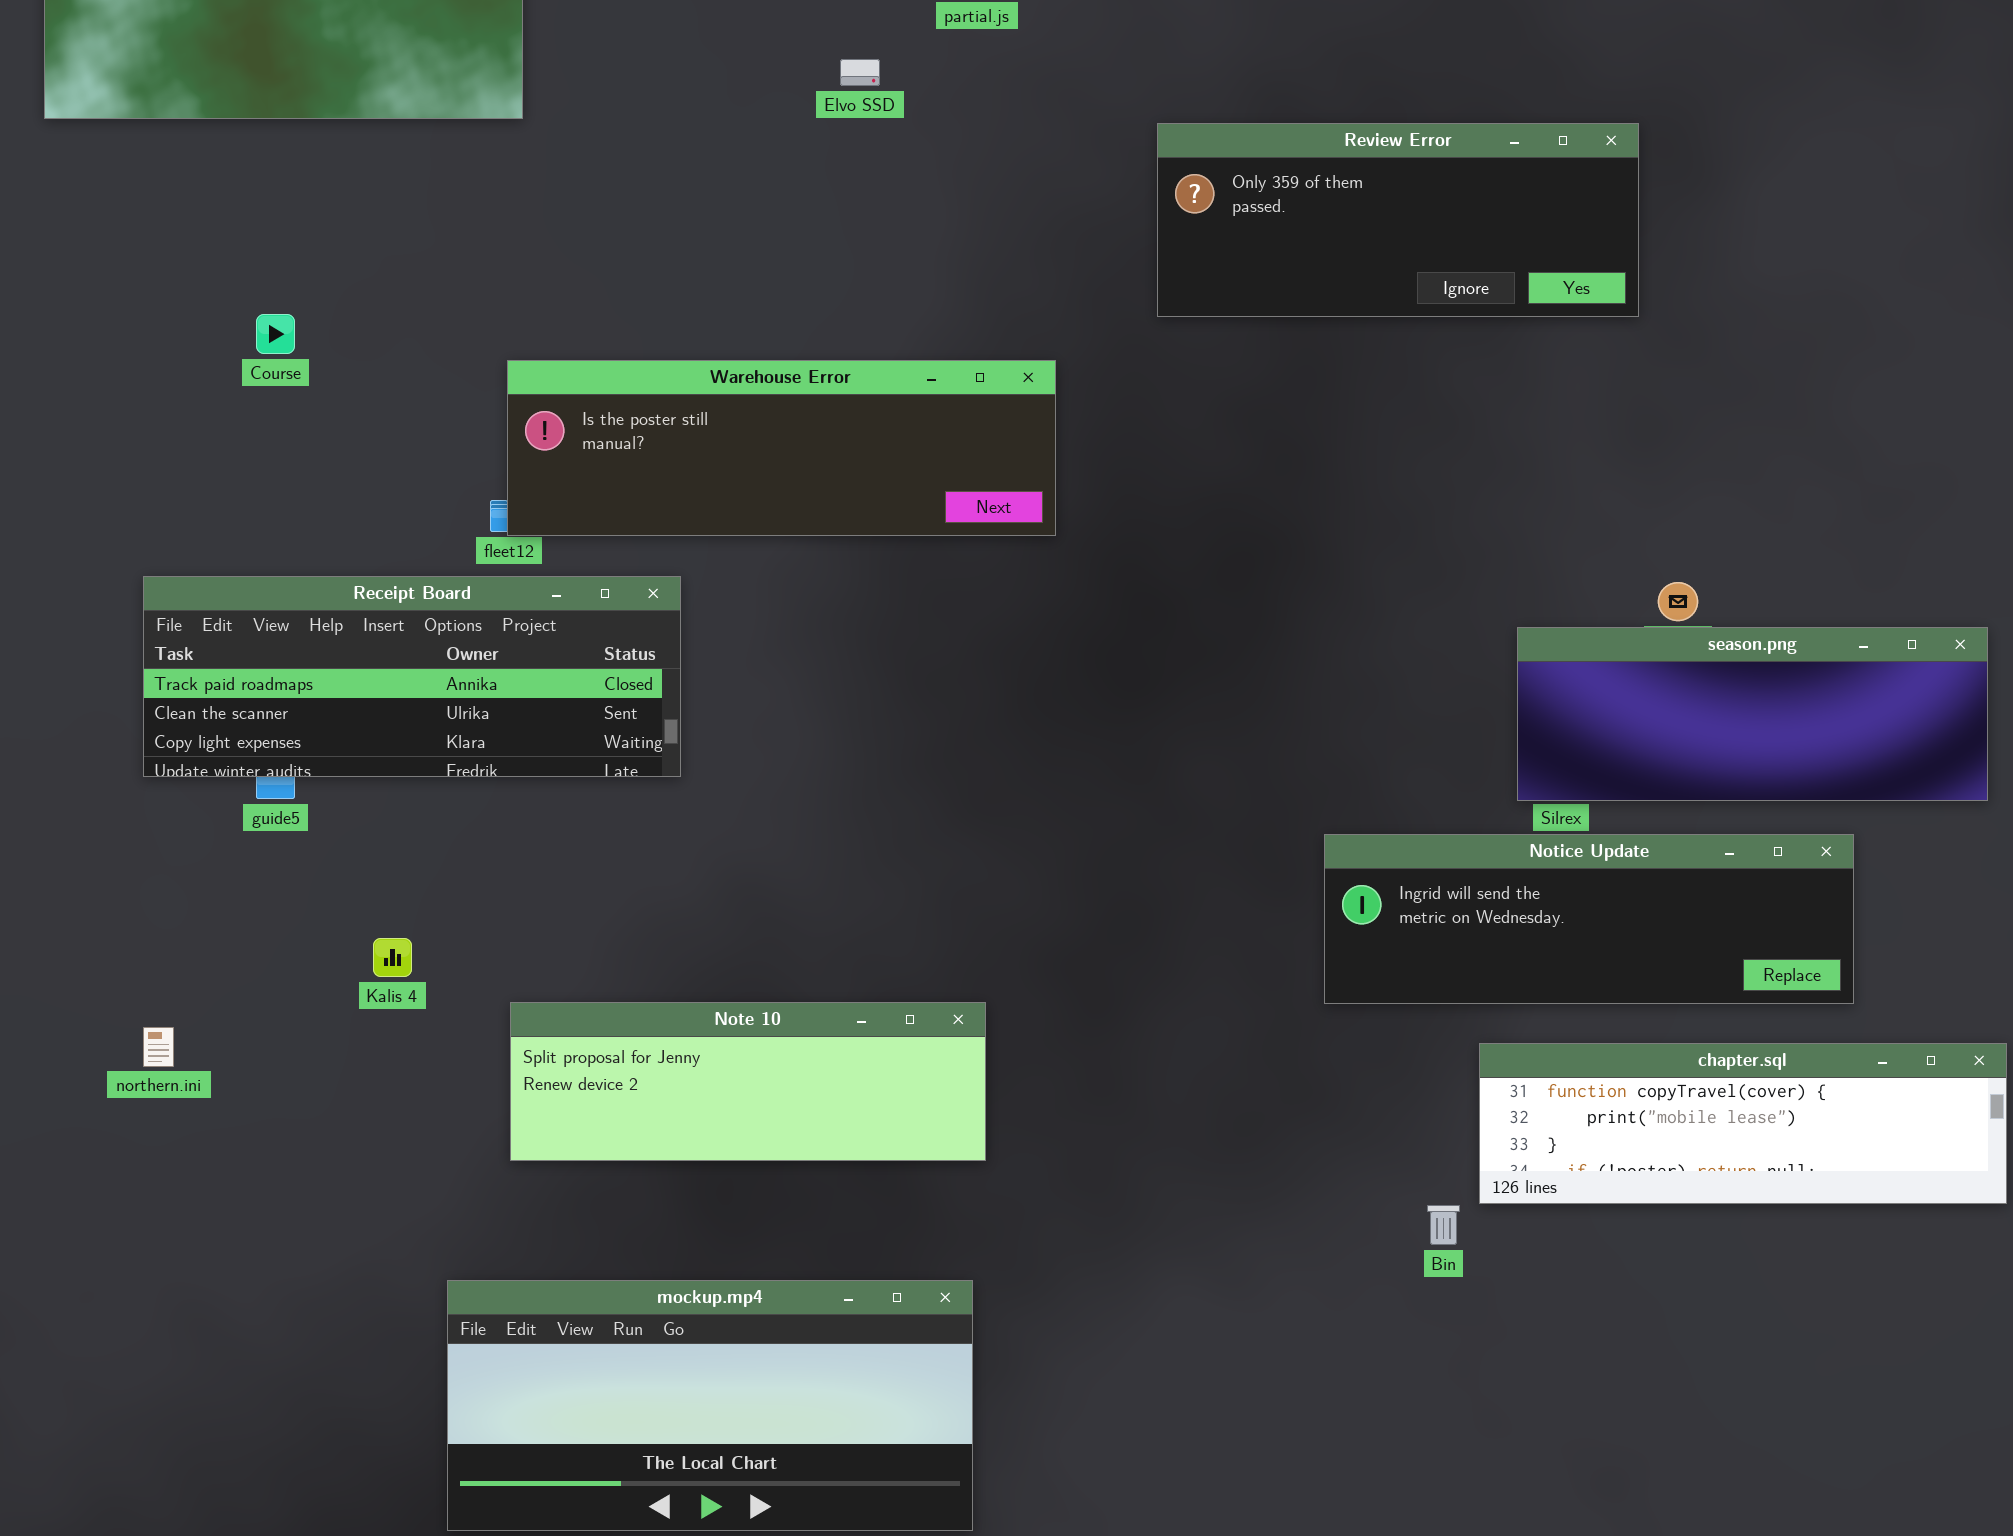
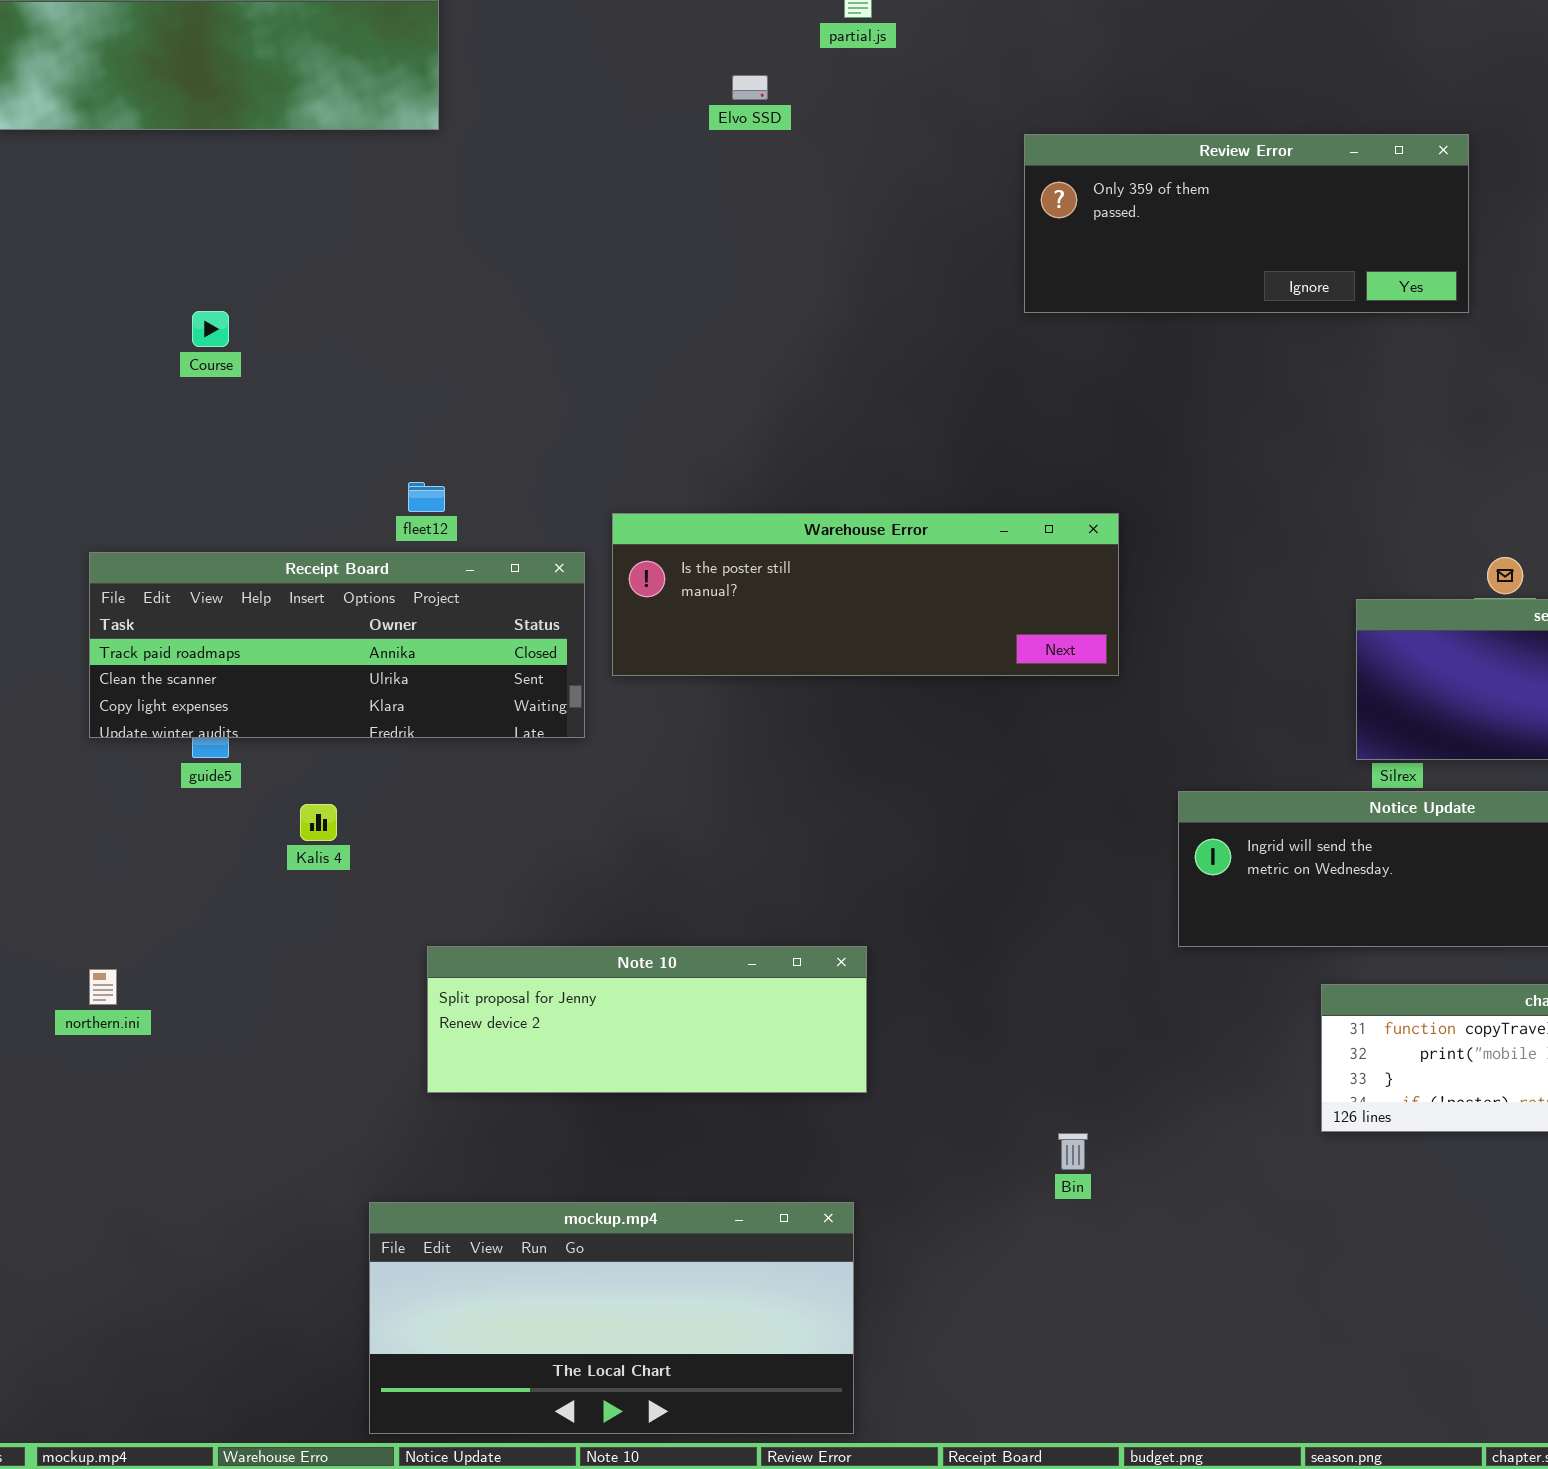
Warehouse Error: [507,360,1056,536] -> [612,513,1119,676], moved
Kalis 4: [373,938,412,977] -> [300,804,337,841], moved
Bin: [1427,1205,1460,1245] -> [1058,1133,1088,1170], moved

